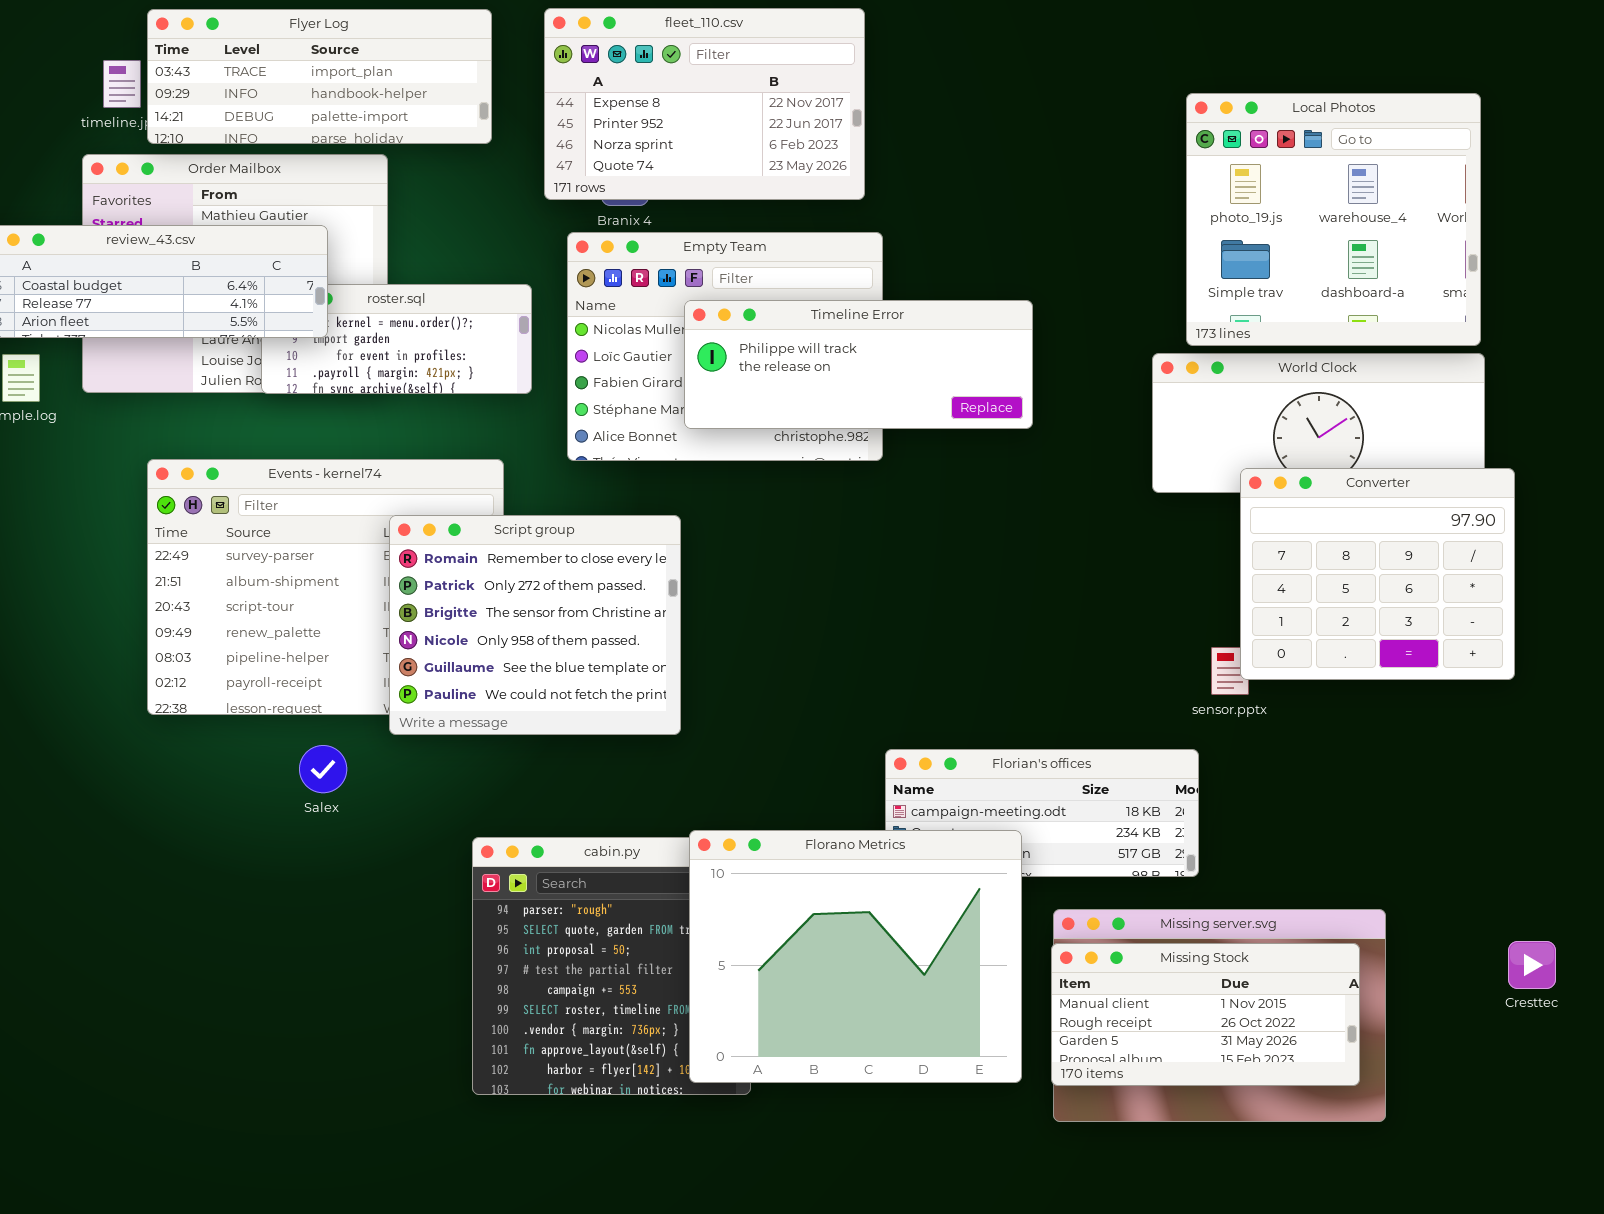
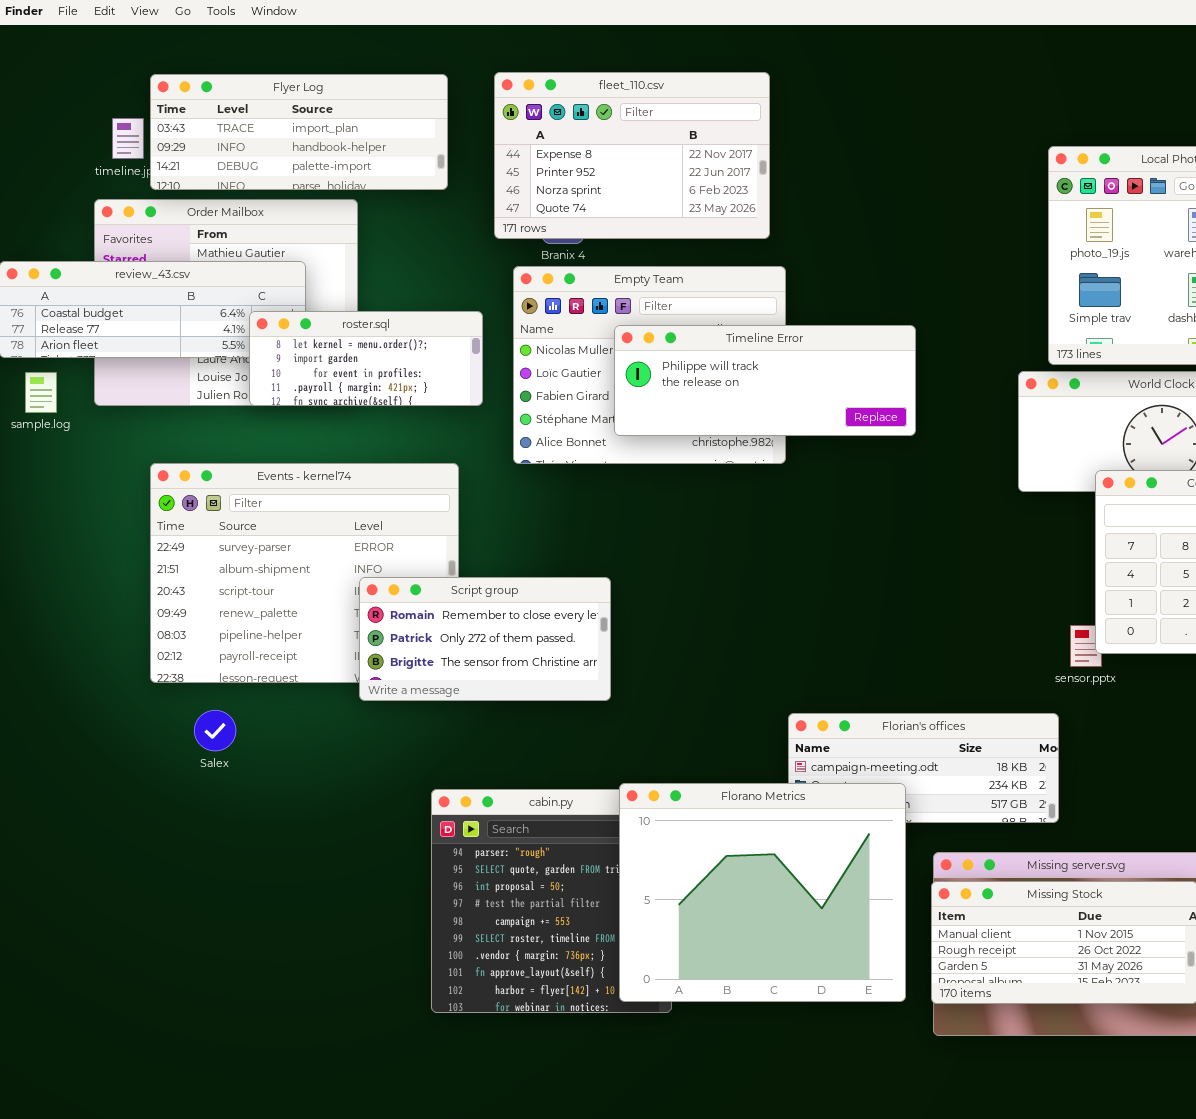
roster.sql: [261,284,532,394] -> [249,311,483,406], raised
Script group: [389,515,681,735] -> [359,577,611,701], resized
Salex: [299,745,347,793] -> [194,710,236,751], moved

